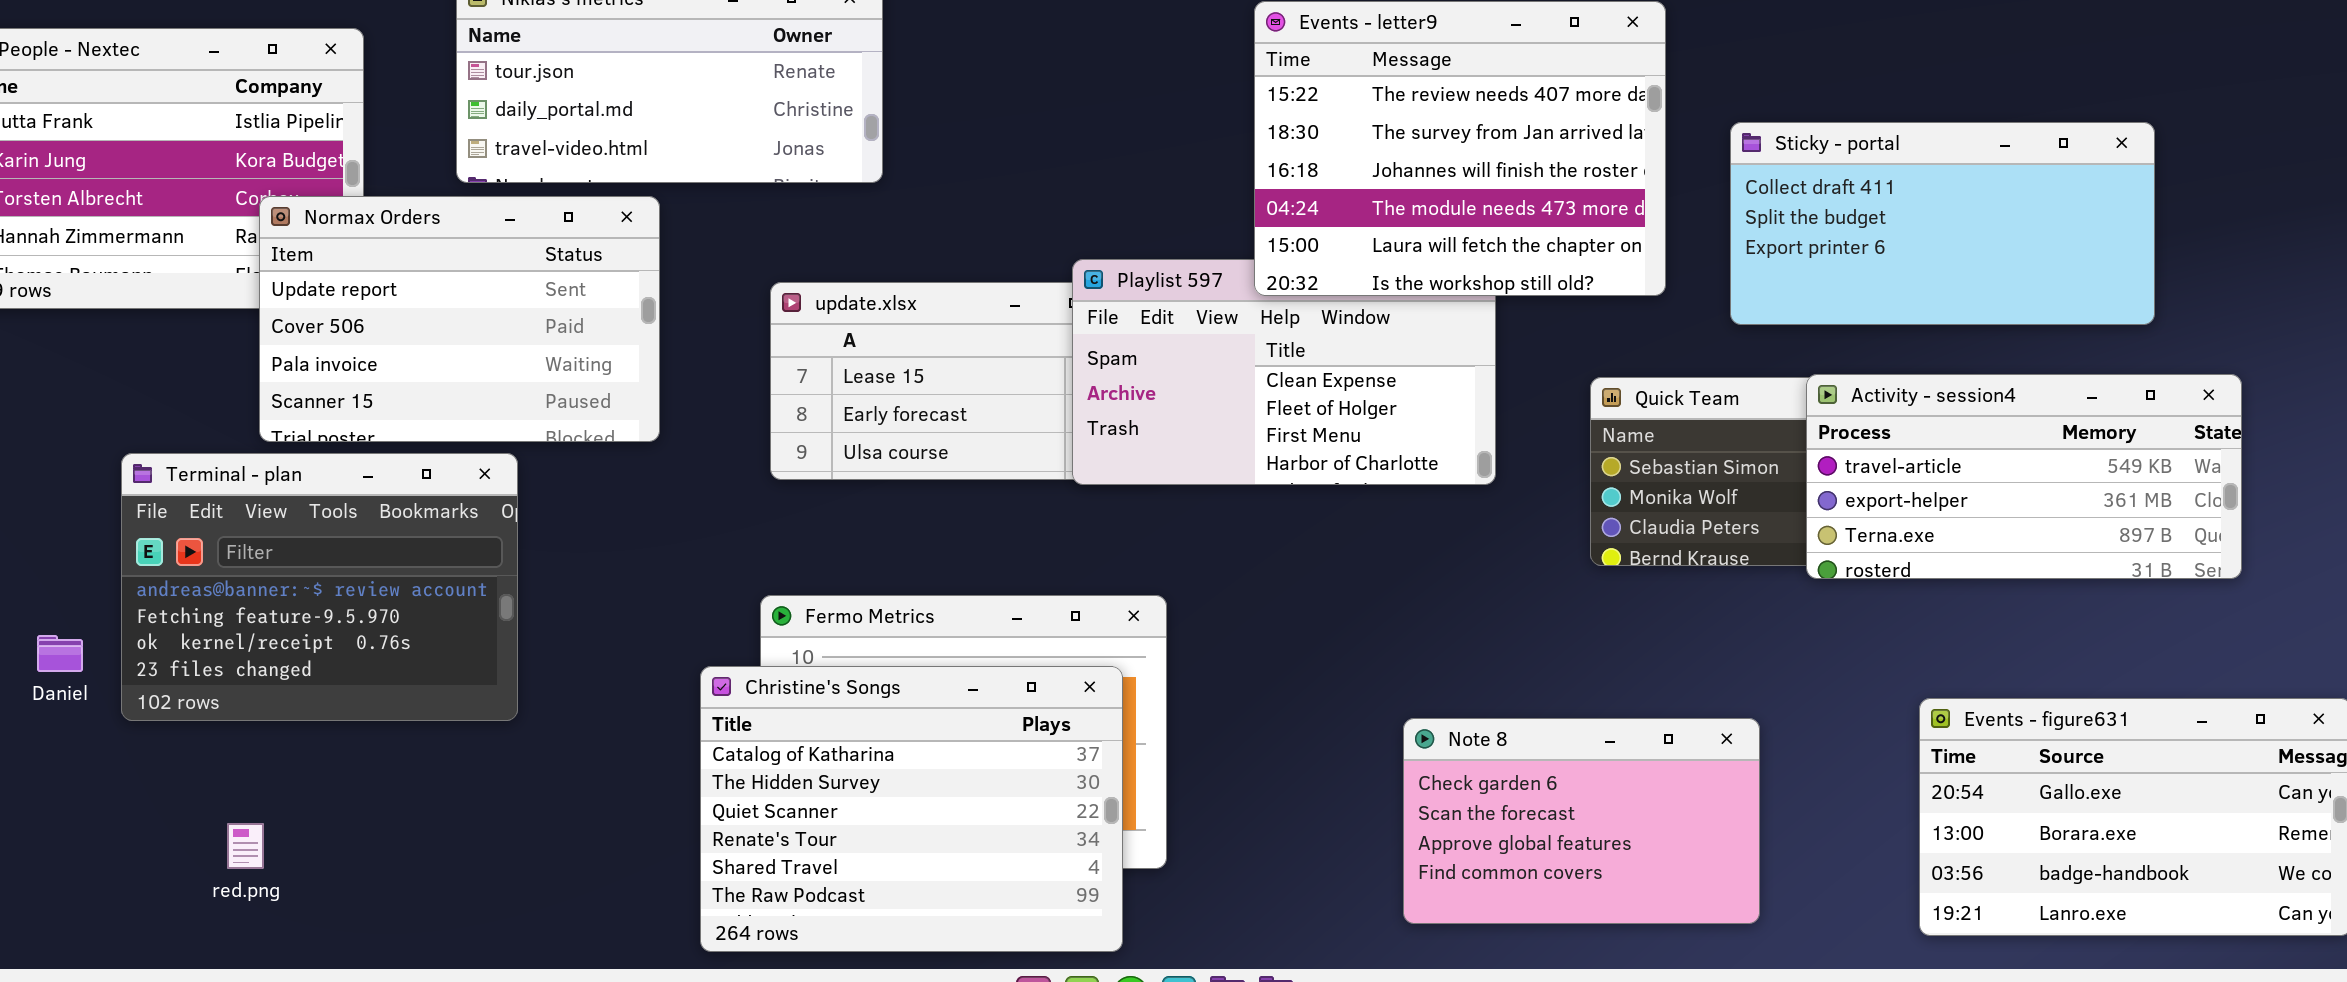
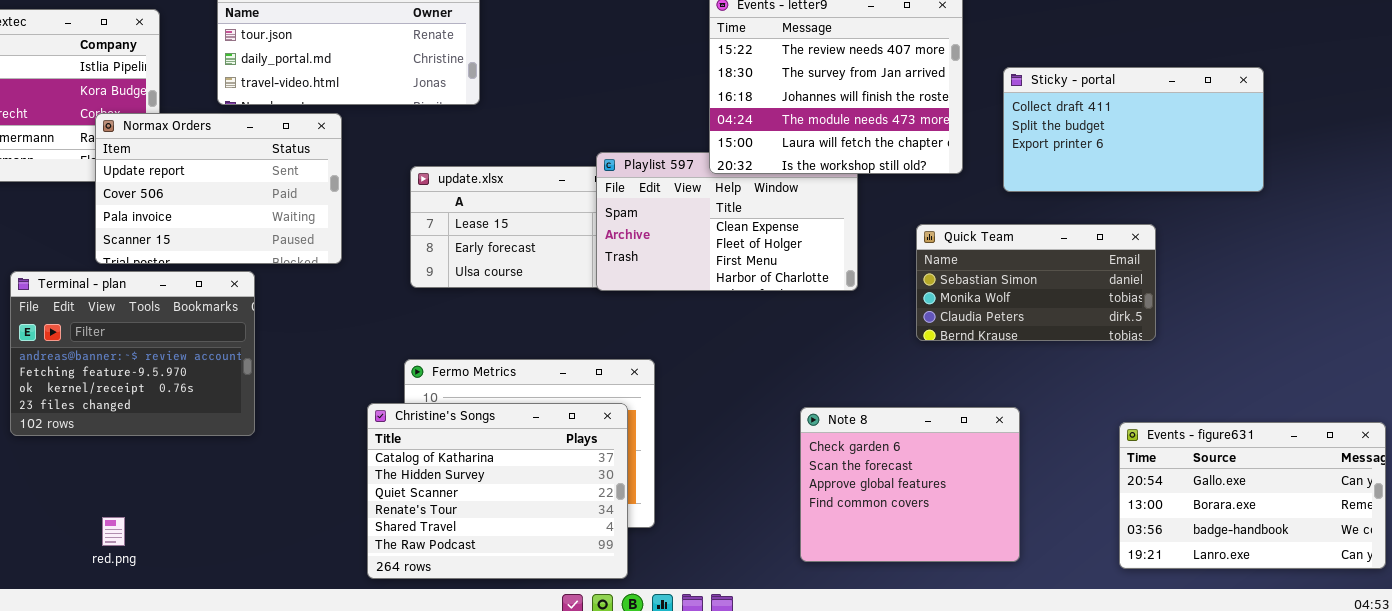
Activity - session4: [1806,374,2242,579] -> none, closed
Note 8: [1403,718,1760,924] -> [800,407,1020,562], resized
red.png: [227,823,264,869] -> [102,517,125,546], moved

